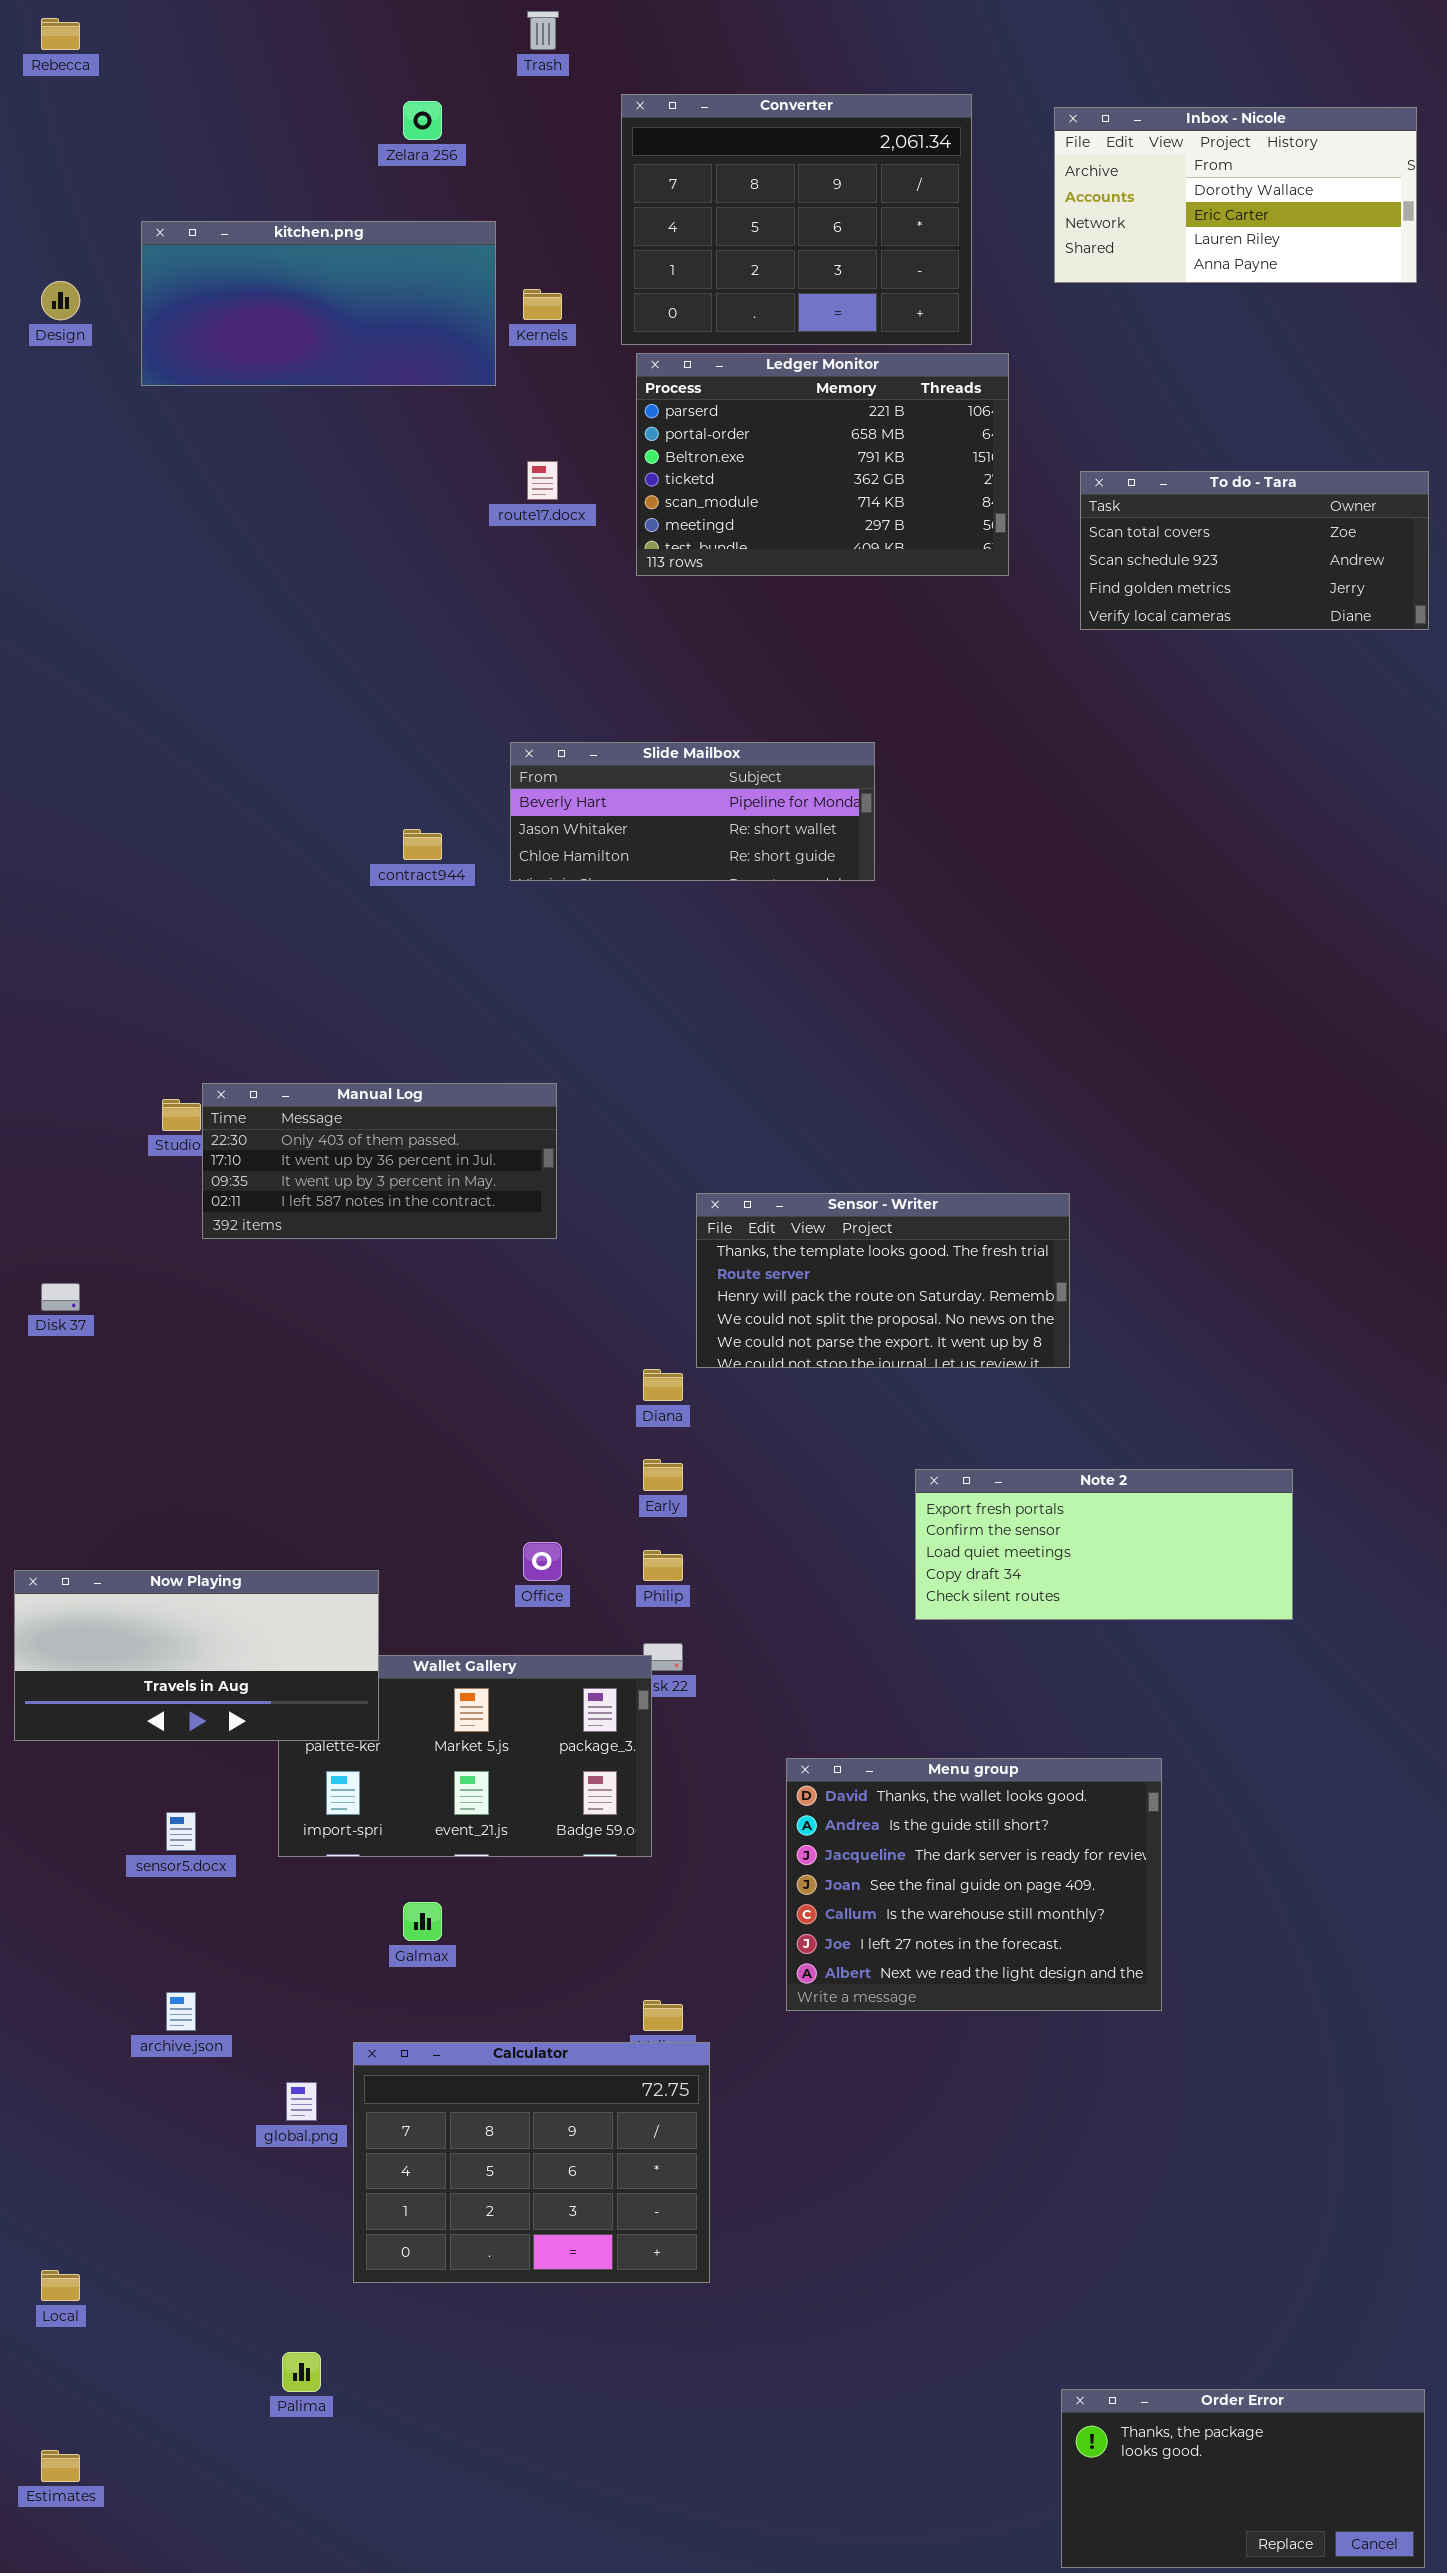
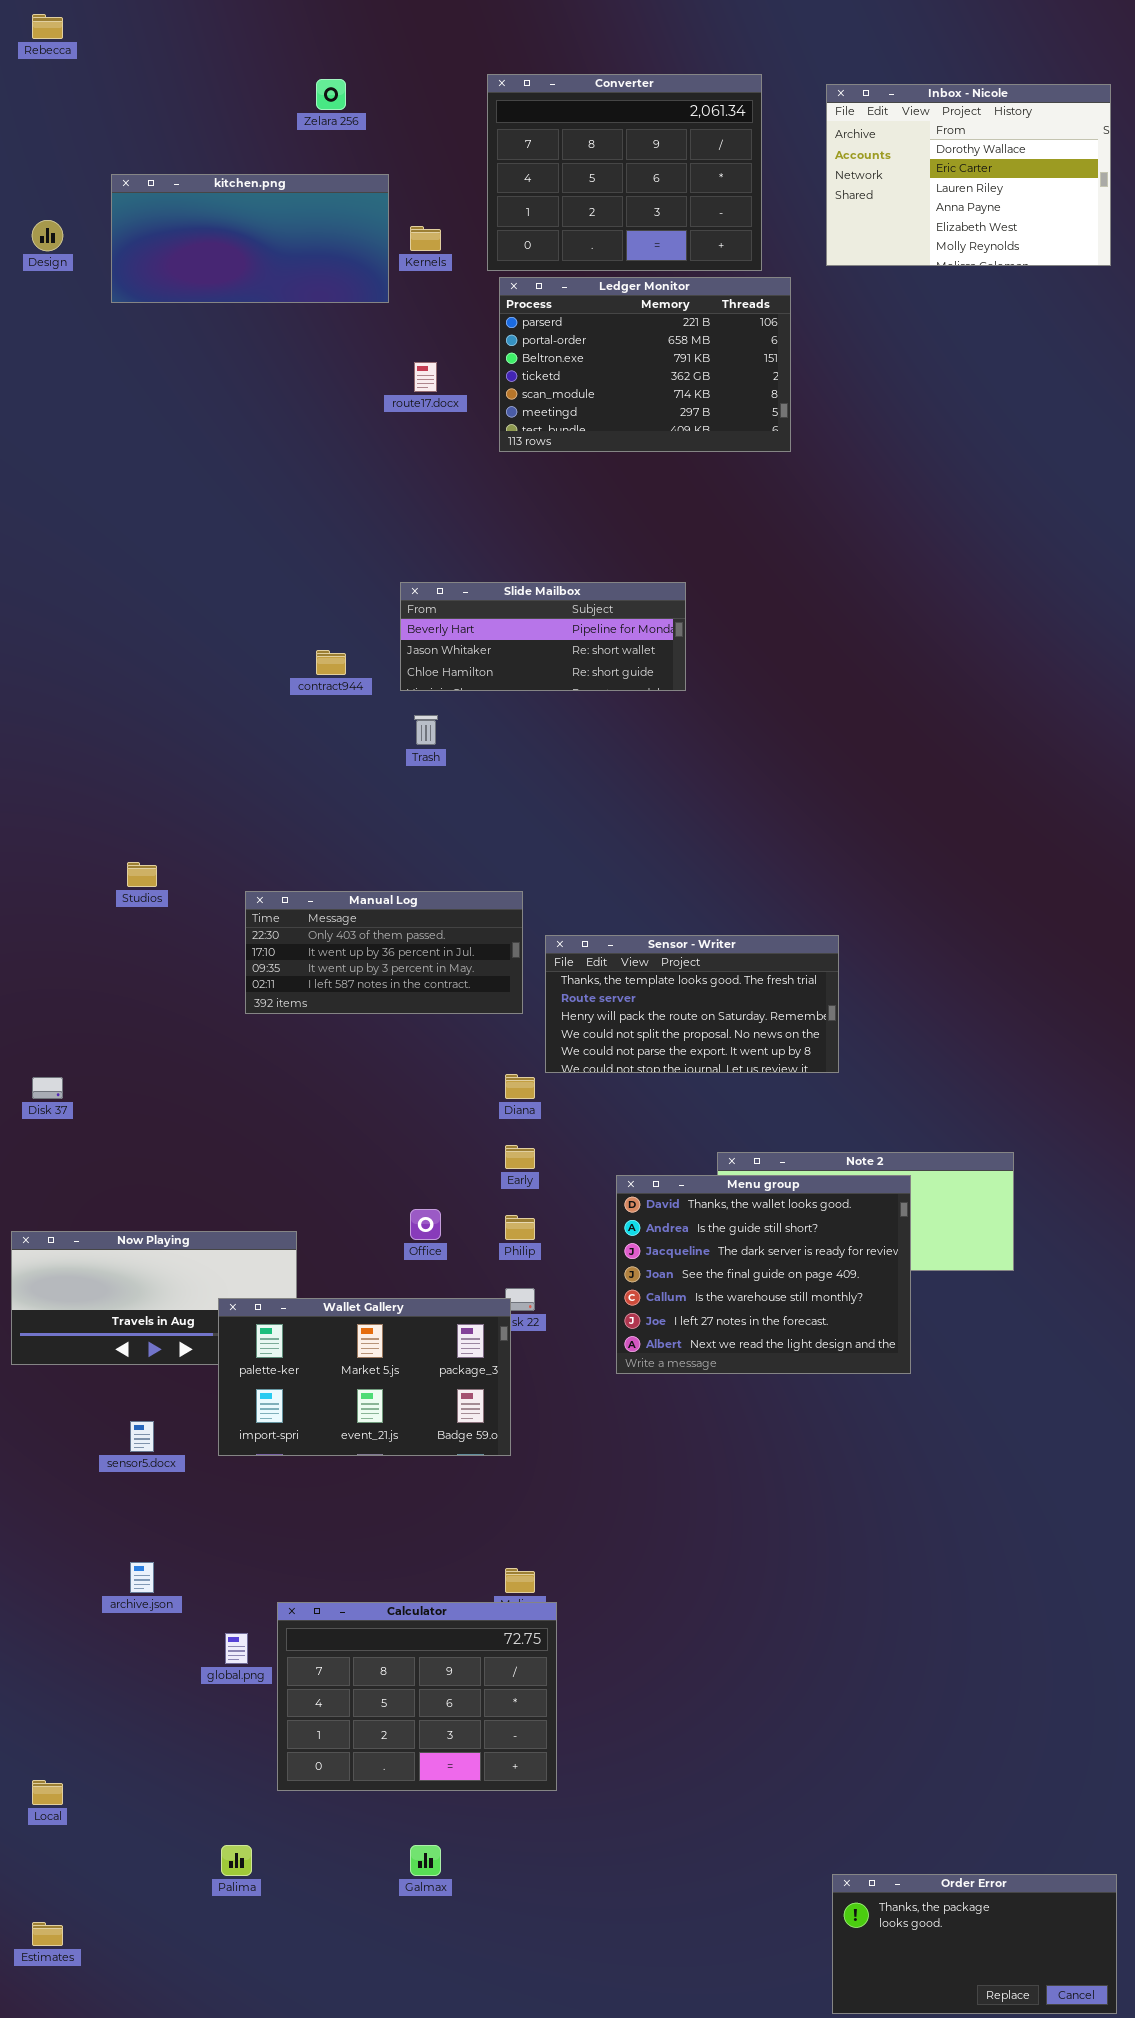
Trash: [527,11,559,50] -> [414,715,438,745], moved
Inbox - Nicole: [1054,107,1417,283] -> [826,84,1111,266], resized
To do - Tara: [1080,471,1429,630] -> none, closed
Manual Log: [202,1083,557,1239] -> [245,891,523,1014], moved
Disk 37: [41,1283,80,1311] -> [32,1077,63,1099], moved
Wallet Gallery: [278,1655,652,1857] -> [218,1298,511,1456], raised
Menu group: [786,1758,1162,2011] -> [616,1175,911,1374], moved
Galmax: [403,1902,442,1941] -> [410,1845,441,1876], moved

